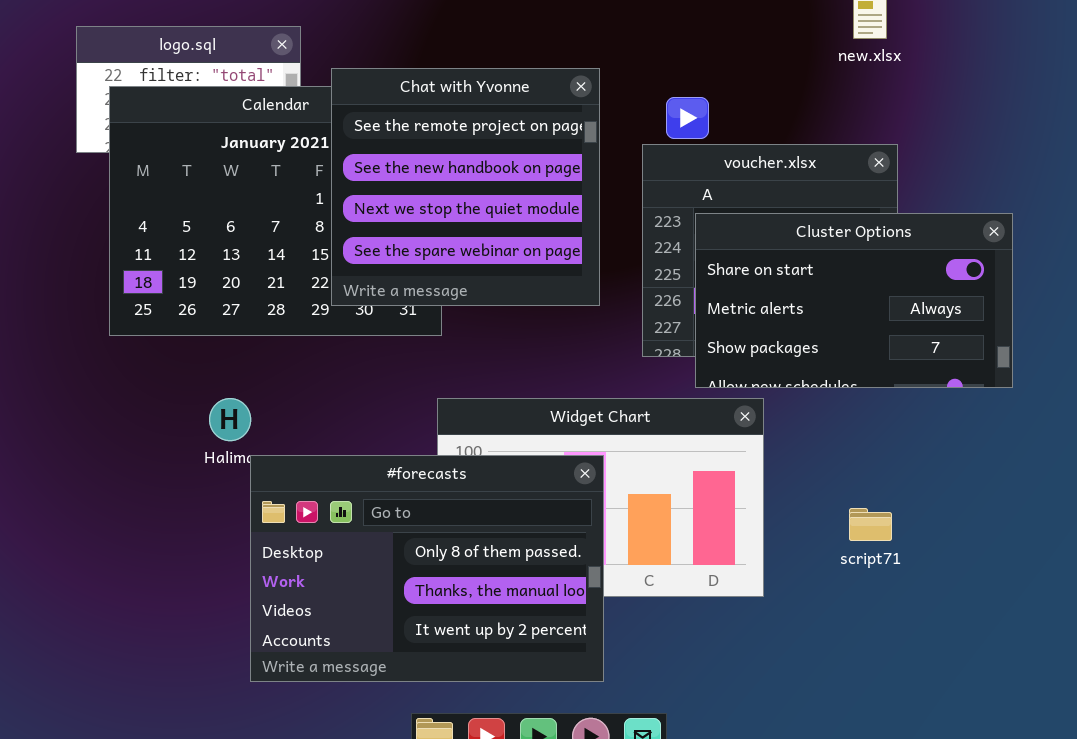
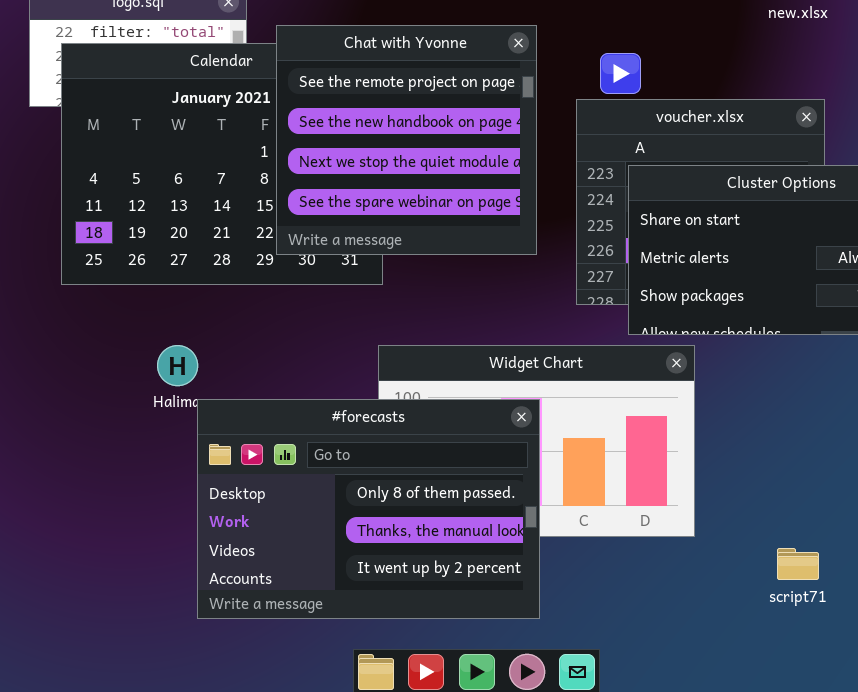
script71: [849,508,892,541] -> [777,548,819,580], moved

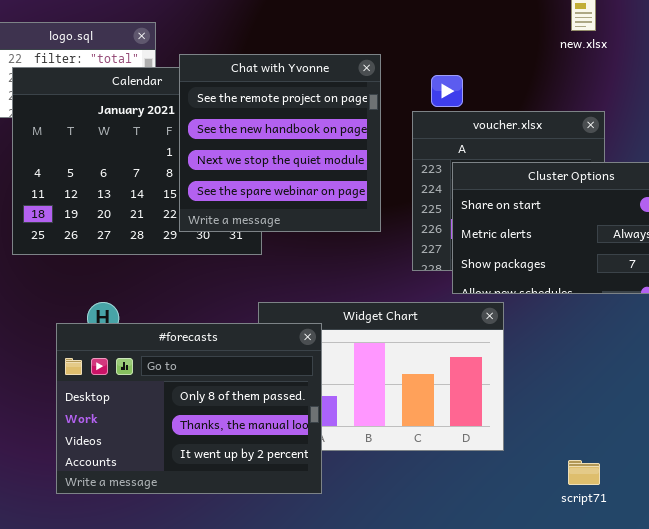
#forecasts: [197,399,540,619] -> [56,323,322,494], moved

